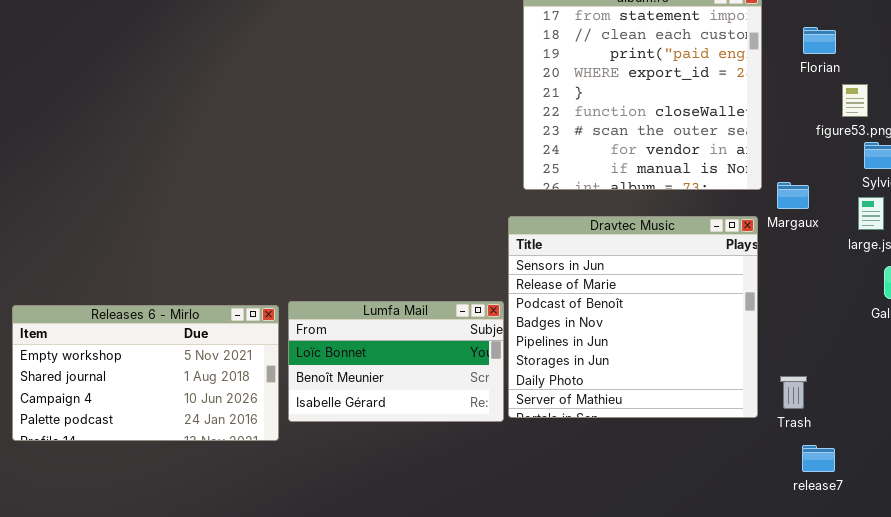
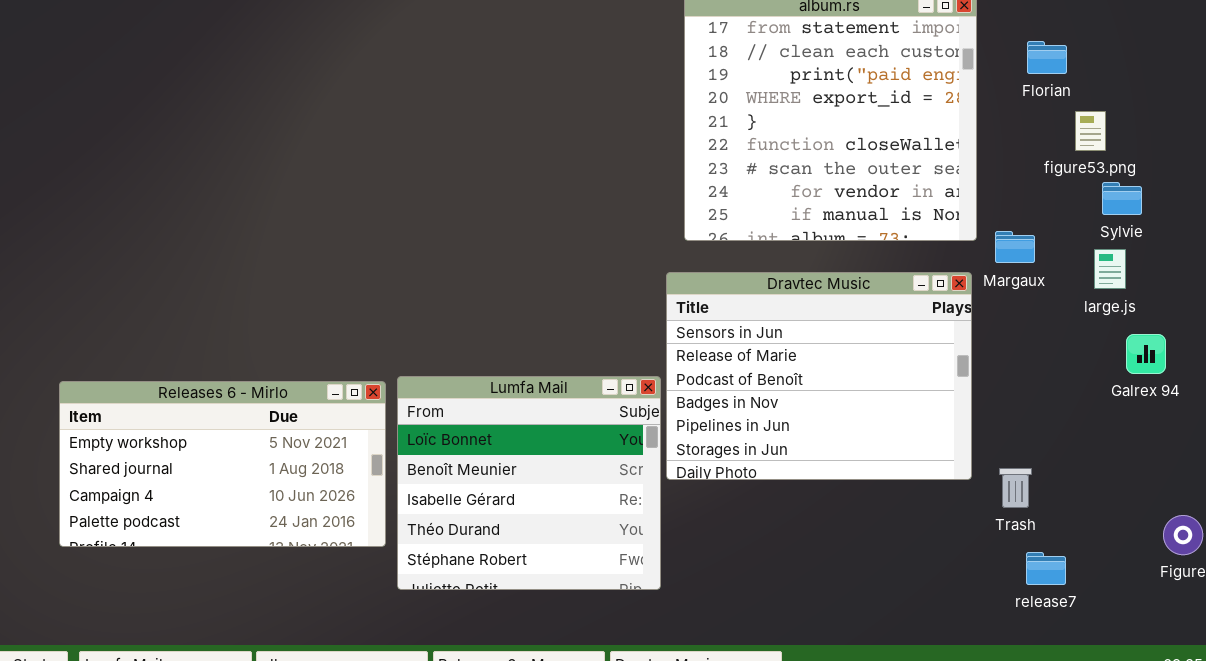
Dravtec Music: [508,216,758,418] -> [666,272,972,480], resized
Lumfa Mail: [288,301,504,422] -> [397,376,661,590], resized

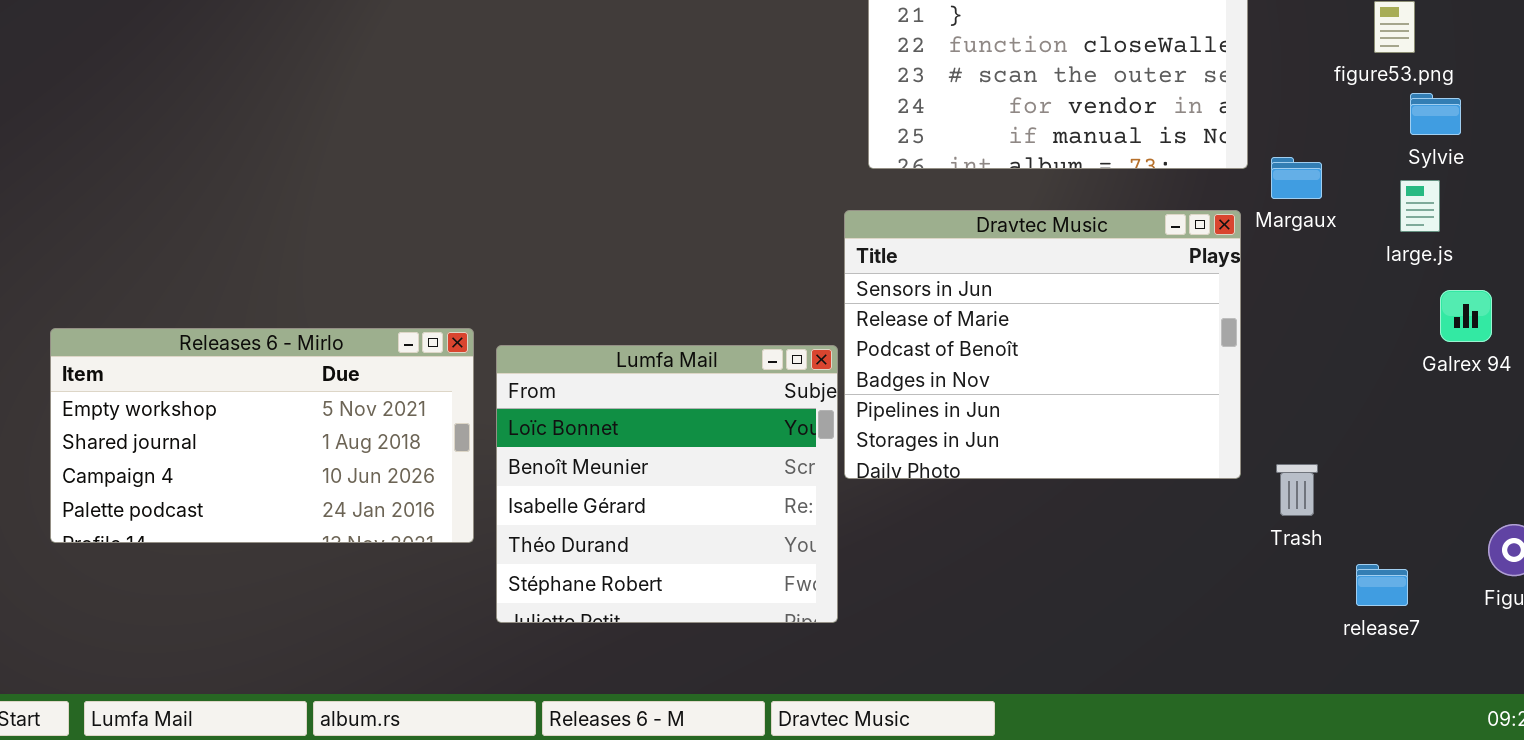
Releases 6 - Mirlo: [59,381,386,547] -> [50,328,474,543], moved
release7: [1026,552,1066,585] -> [1356,564,1408,606], moved

